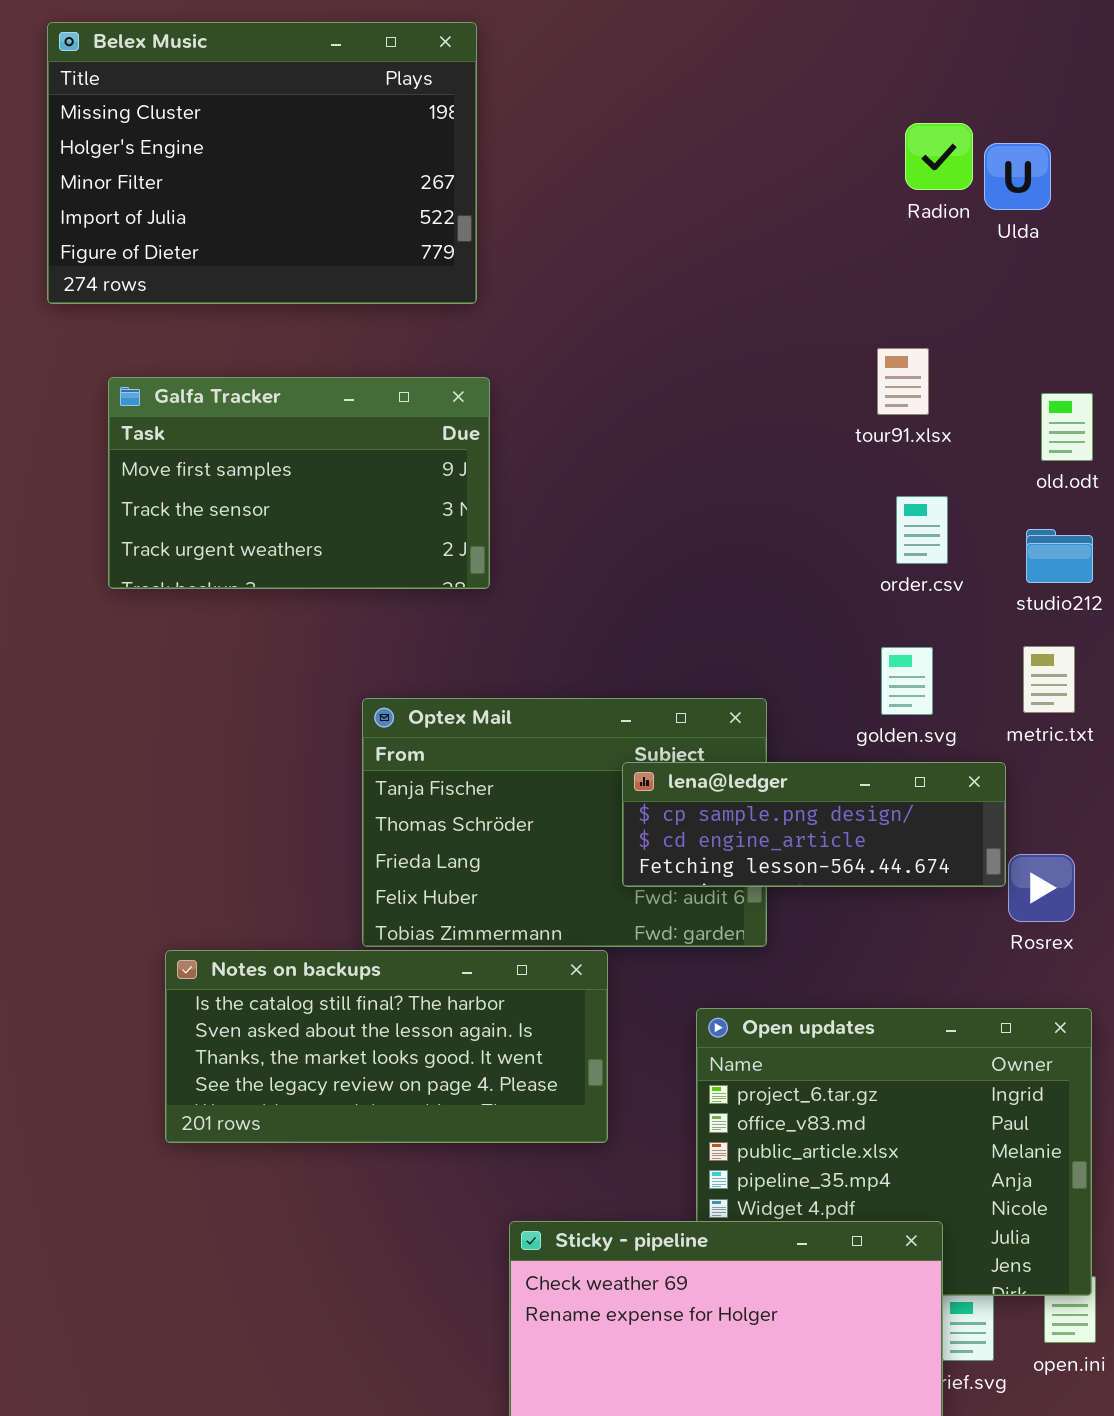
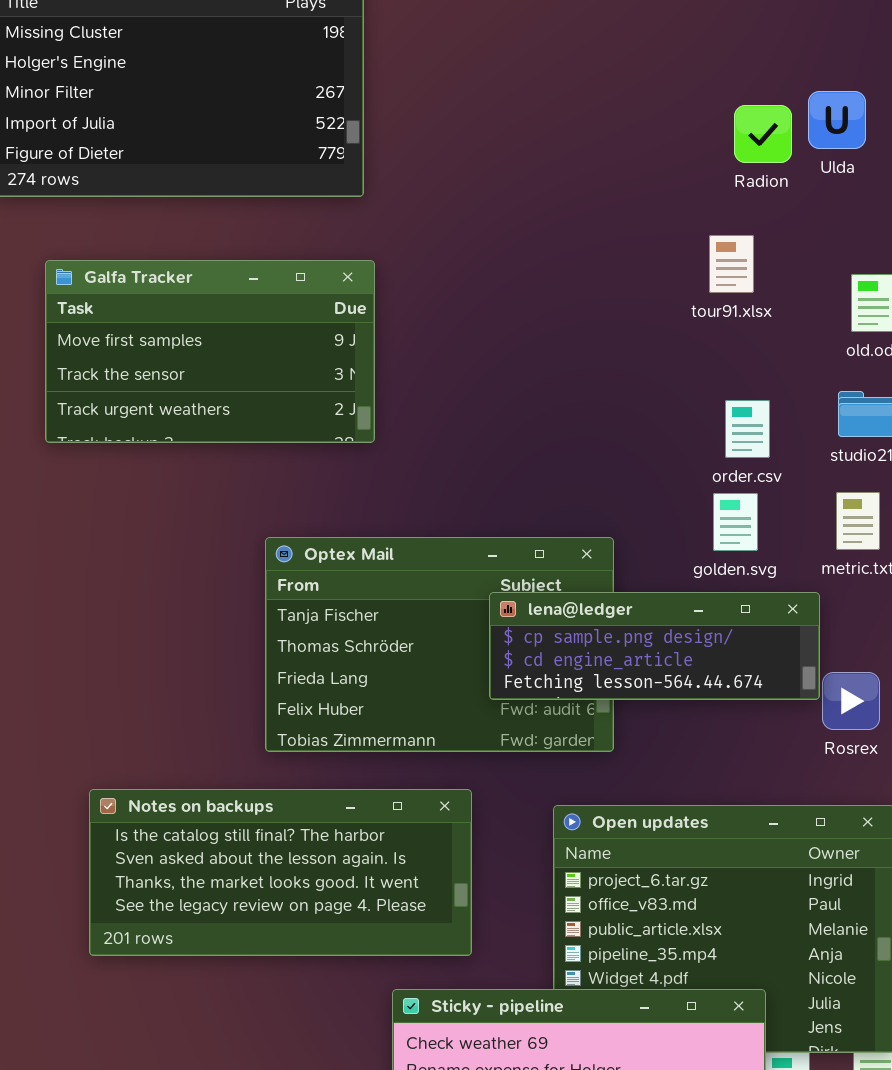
Radion: [905,123,973,190] -> [734,105,792,163], moved
Ulda: [984,143,1051,210] -> [808,91,866,149], moved
order.csv: [896,496,948,564] -> [725,400,770,458], moved
Notes on backups: [165,950,608,1143] -> [89,789,472,956], moved

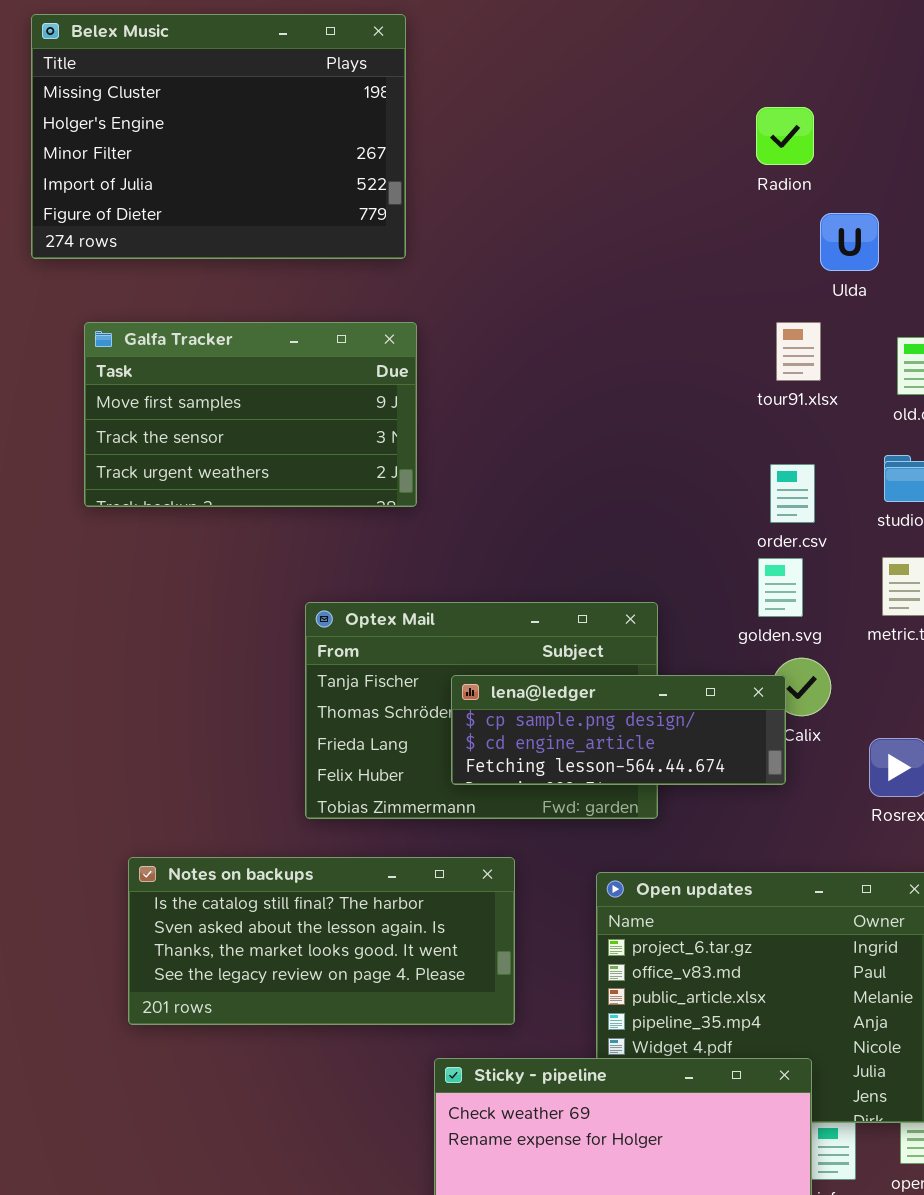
Ulda: [808,91,866,149] -> [820,213,879,271], moved
Radion: [734,105,792,163] -> [756,107,814,165], moved
tour91.xlsx: [709,235,754,293] -> [776,322,821,381], moved
lena@ledger: [489,592,820,700] -> [451,675,786,785], moved

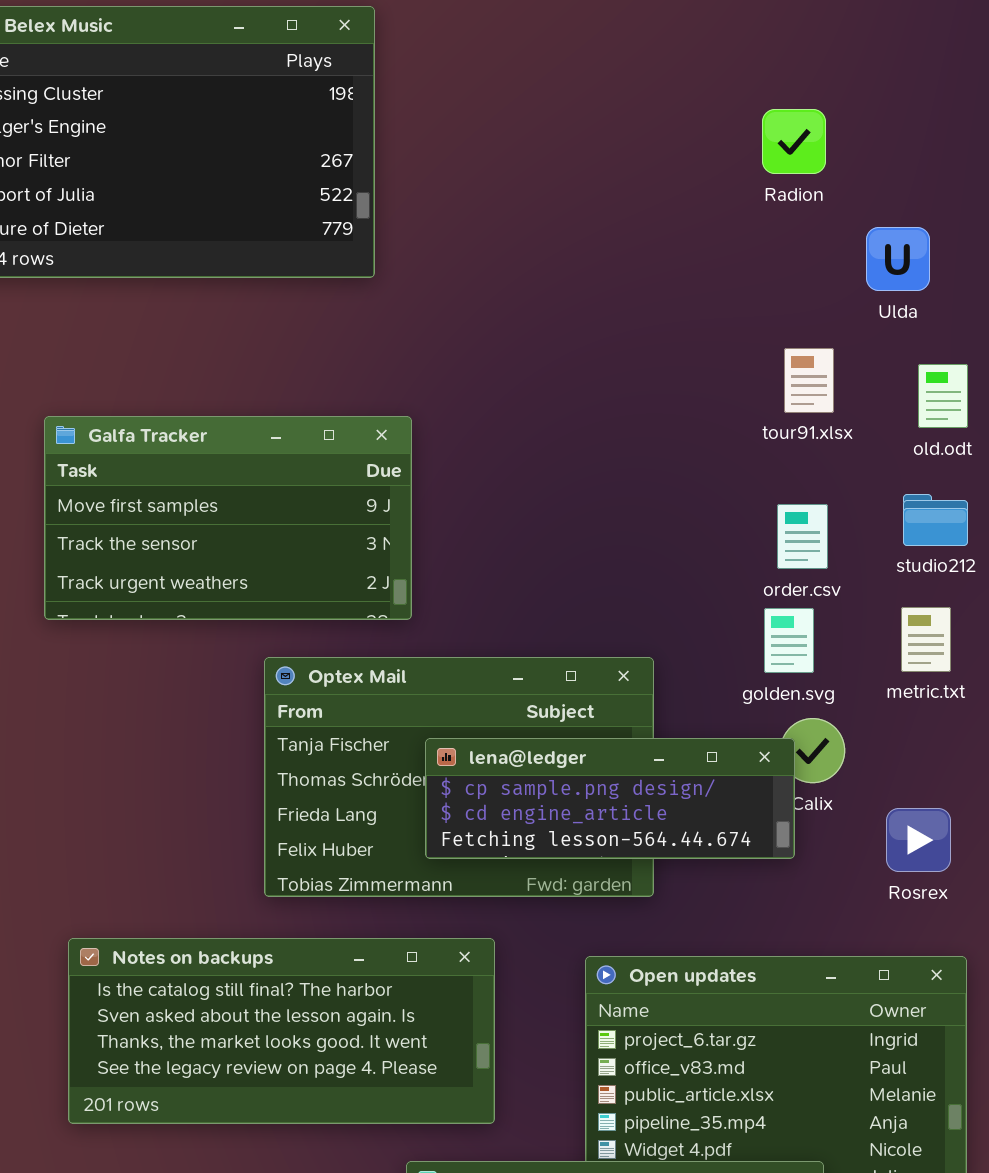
Ulda: [820,213,879,271] -> [866,227,930,291], moved
Galfa Tracker: [84,322,417,507] -> [44,416,412,620], moved

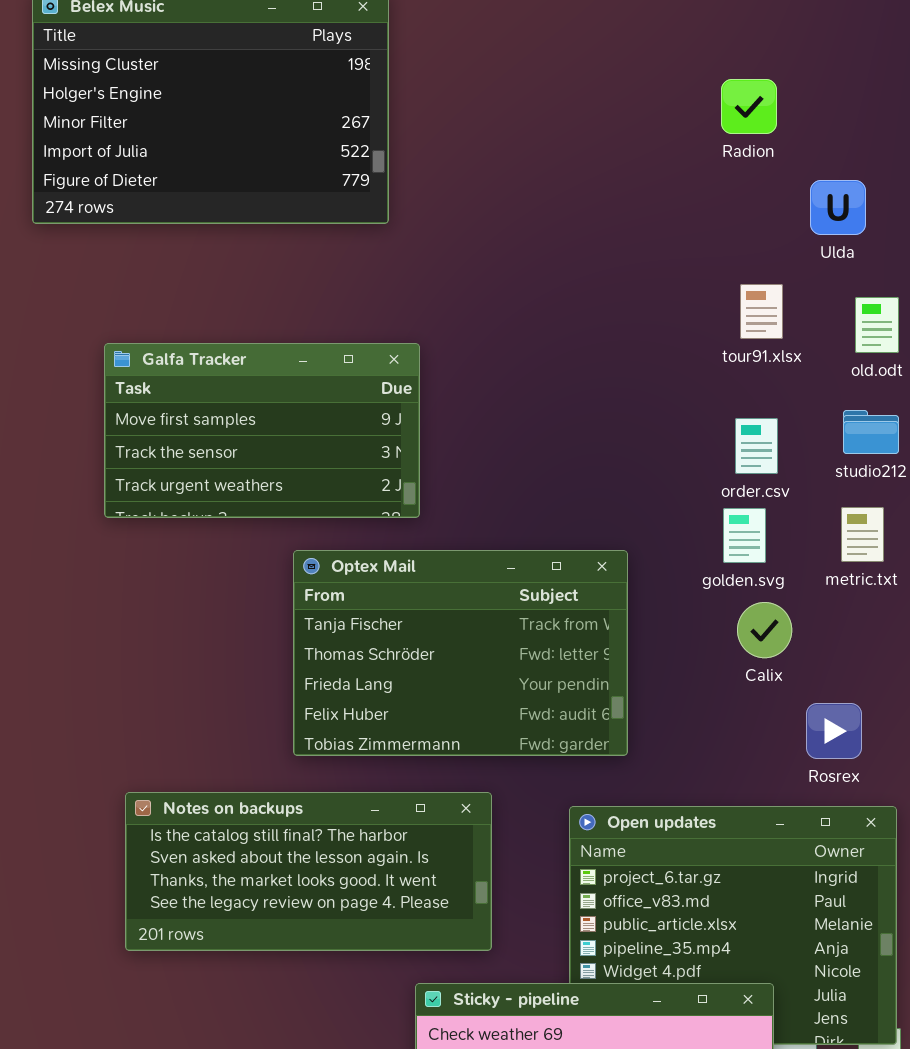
lena@ledger: [425,738,795,859] -> none, closed
Rosrex: [886,808,951,872] -> [806,703,862,759], moved

